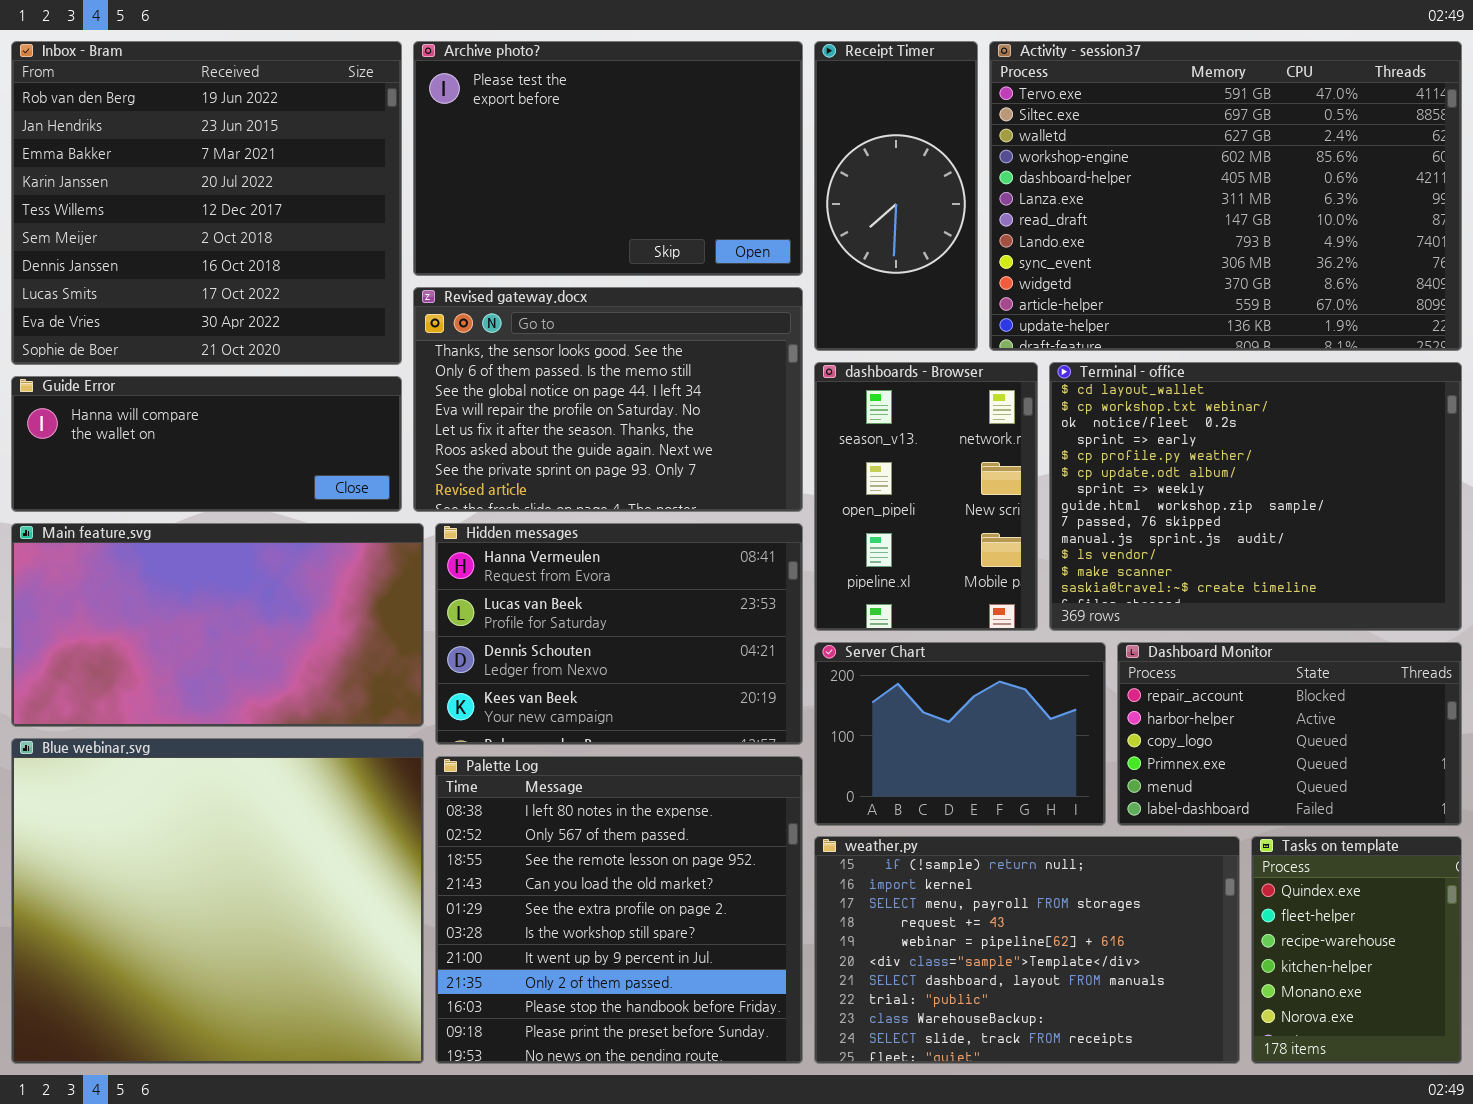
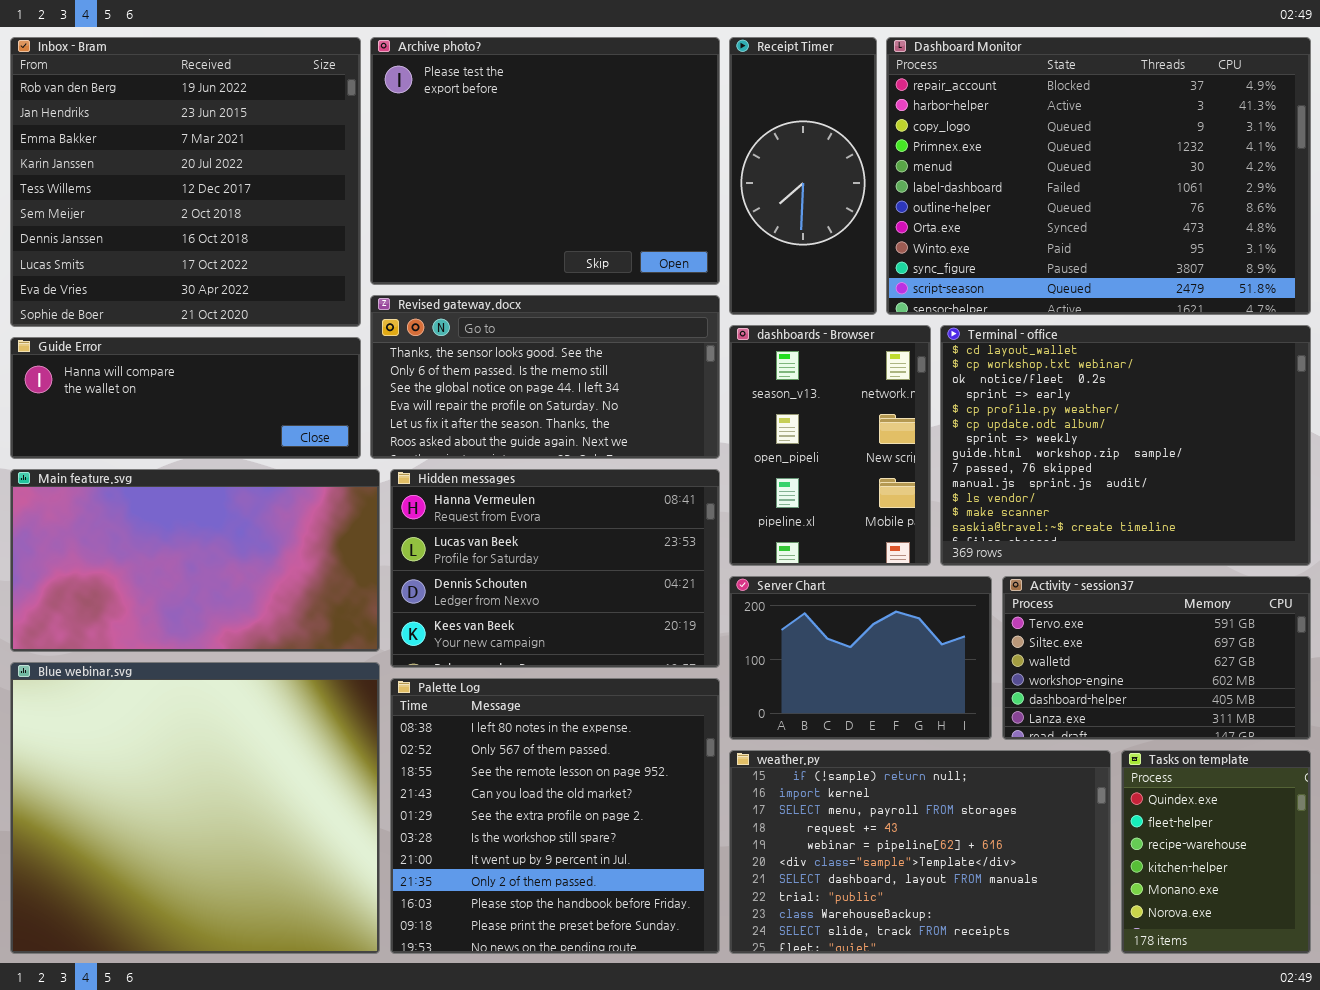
Archive photo?: [413,41,803,276] -> [370,37,720,285], resized
Activity - session37: [989,41,1462,351] -> [1002,576,1311,740], moved, resized
Revised gateway.docx: [413,287,803,512] -> [370,295,720,459], resized
Dashboard Monitor: [1117,642,1462,826] -> [886,37,1311,315], moved, resized

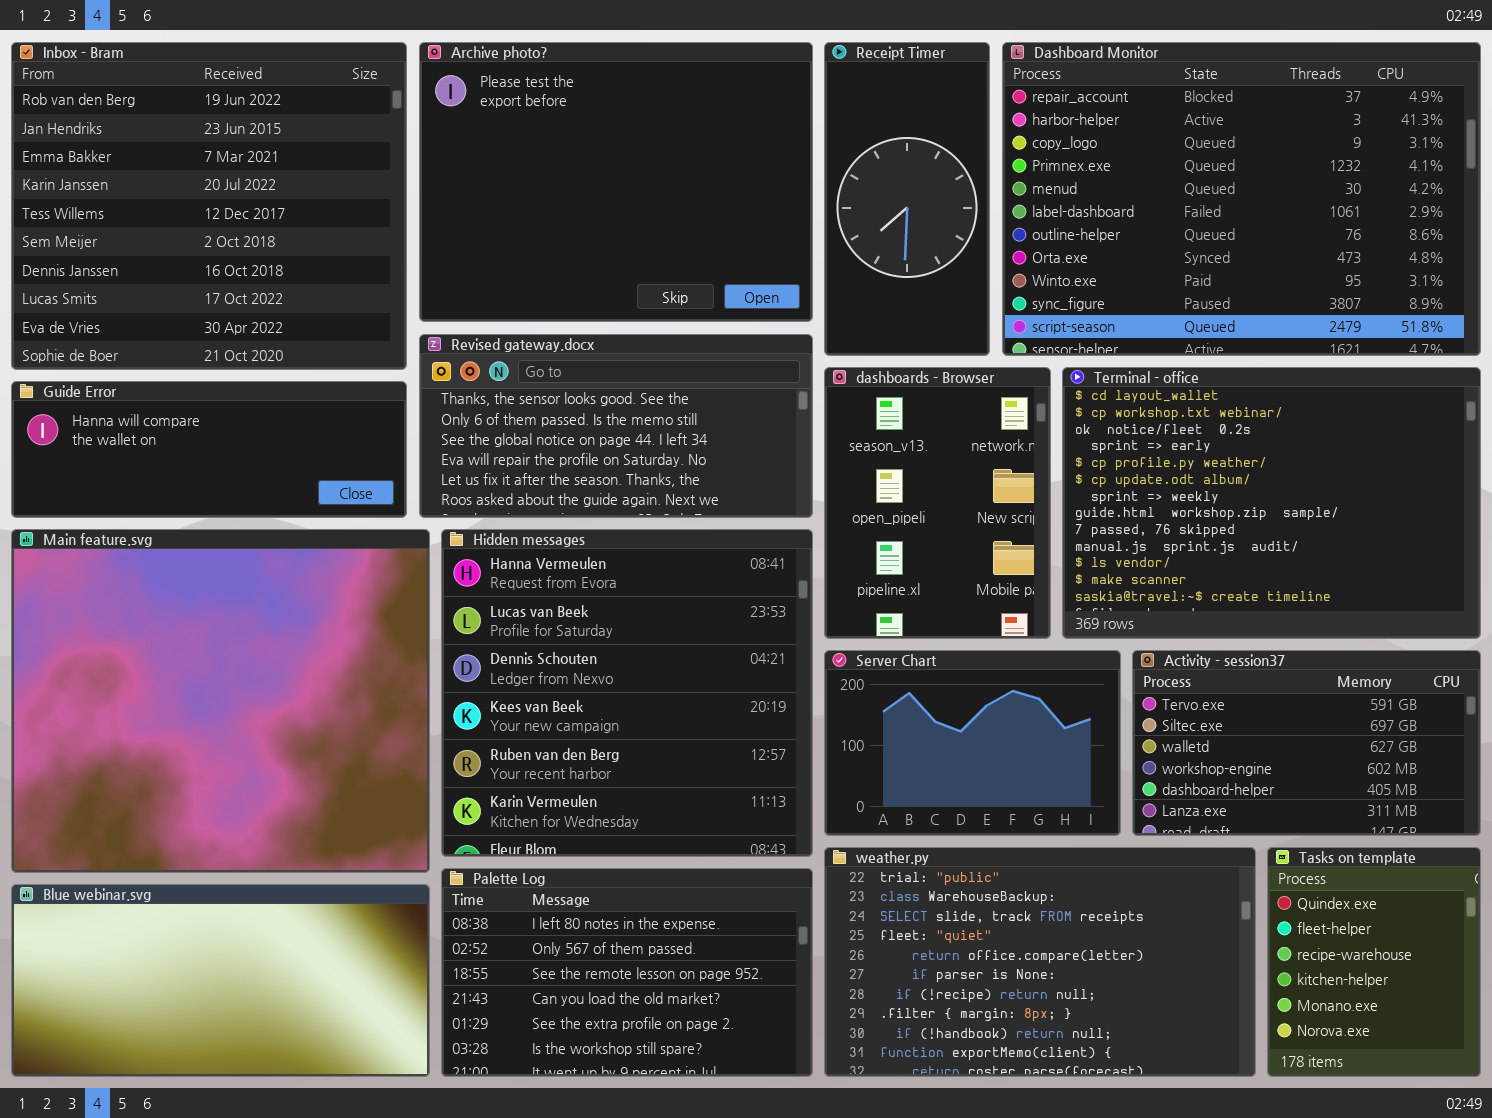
Main feature.svg: [10,469,380,652] -> [11,529,430,873], resized
Hidden messages: [390,469,720,668] -> [441,529,813,857], resized
Blue webinar.svg: [10,662,380,954] -> [11,884,430,1077], resized
Palette Log: [390,678,720,954] -> [441,868,813,1077], resized
weather.py: [729,750,1111,954] -> [824,847,1256,1077], scrolled down 7 rows

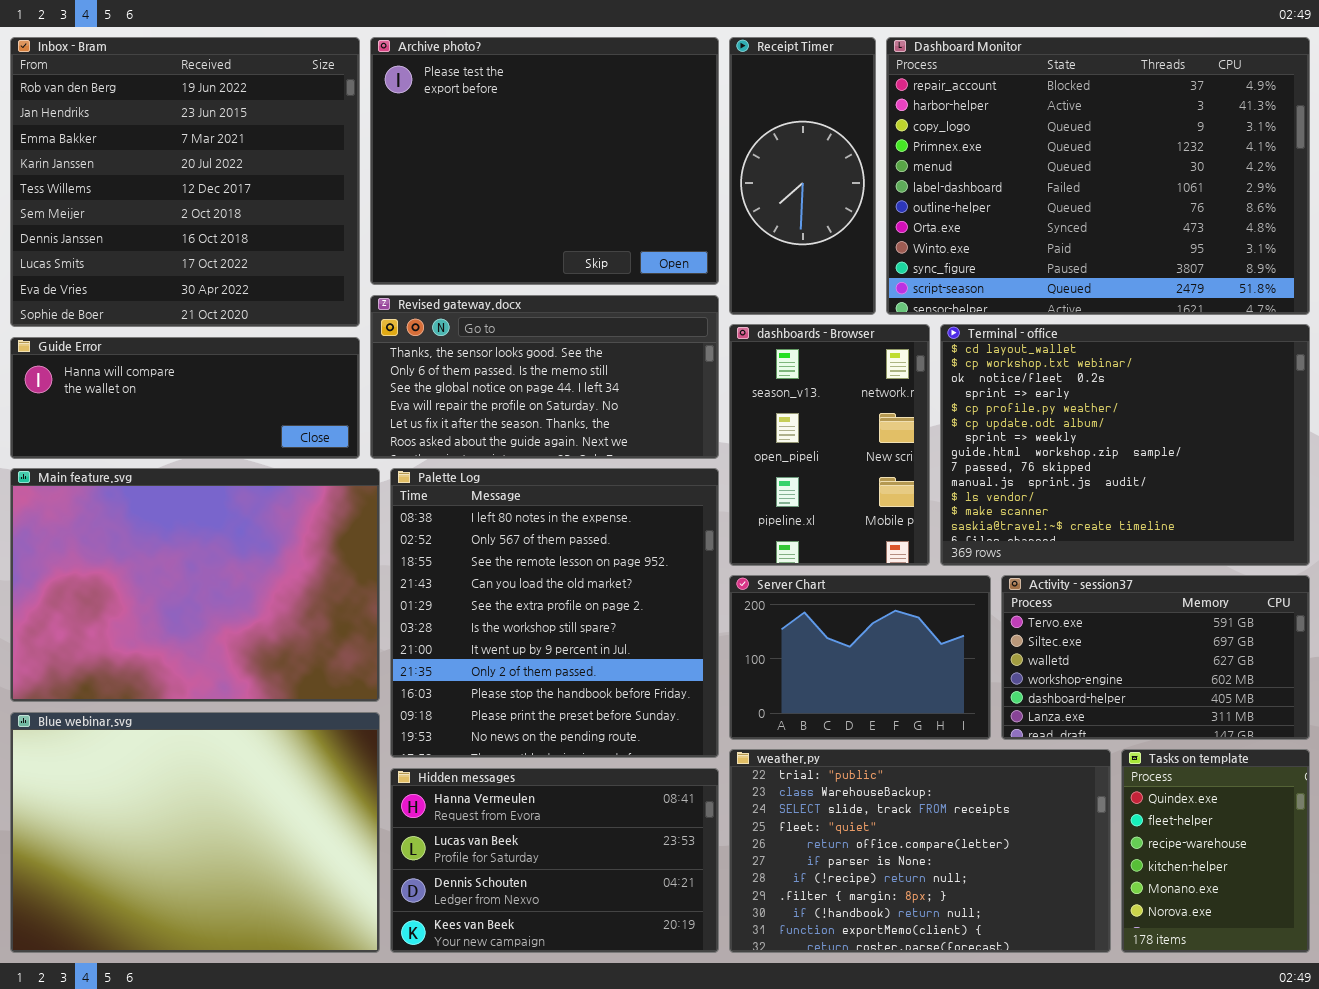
Main feature.svg: [11,529,430,873] -> [10,468,380,702], resized
Hidden messages: [441,529,813,857] -> [390,768,719,953], moved, resized
Palette Log: [441,868,813,1077] -> [390,468,719,758], moved, resized
Blue webinar.svg: [11,884,430,1077] -> [10,712,380,953], resized

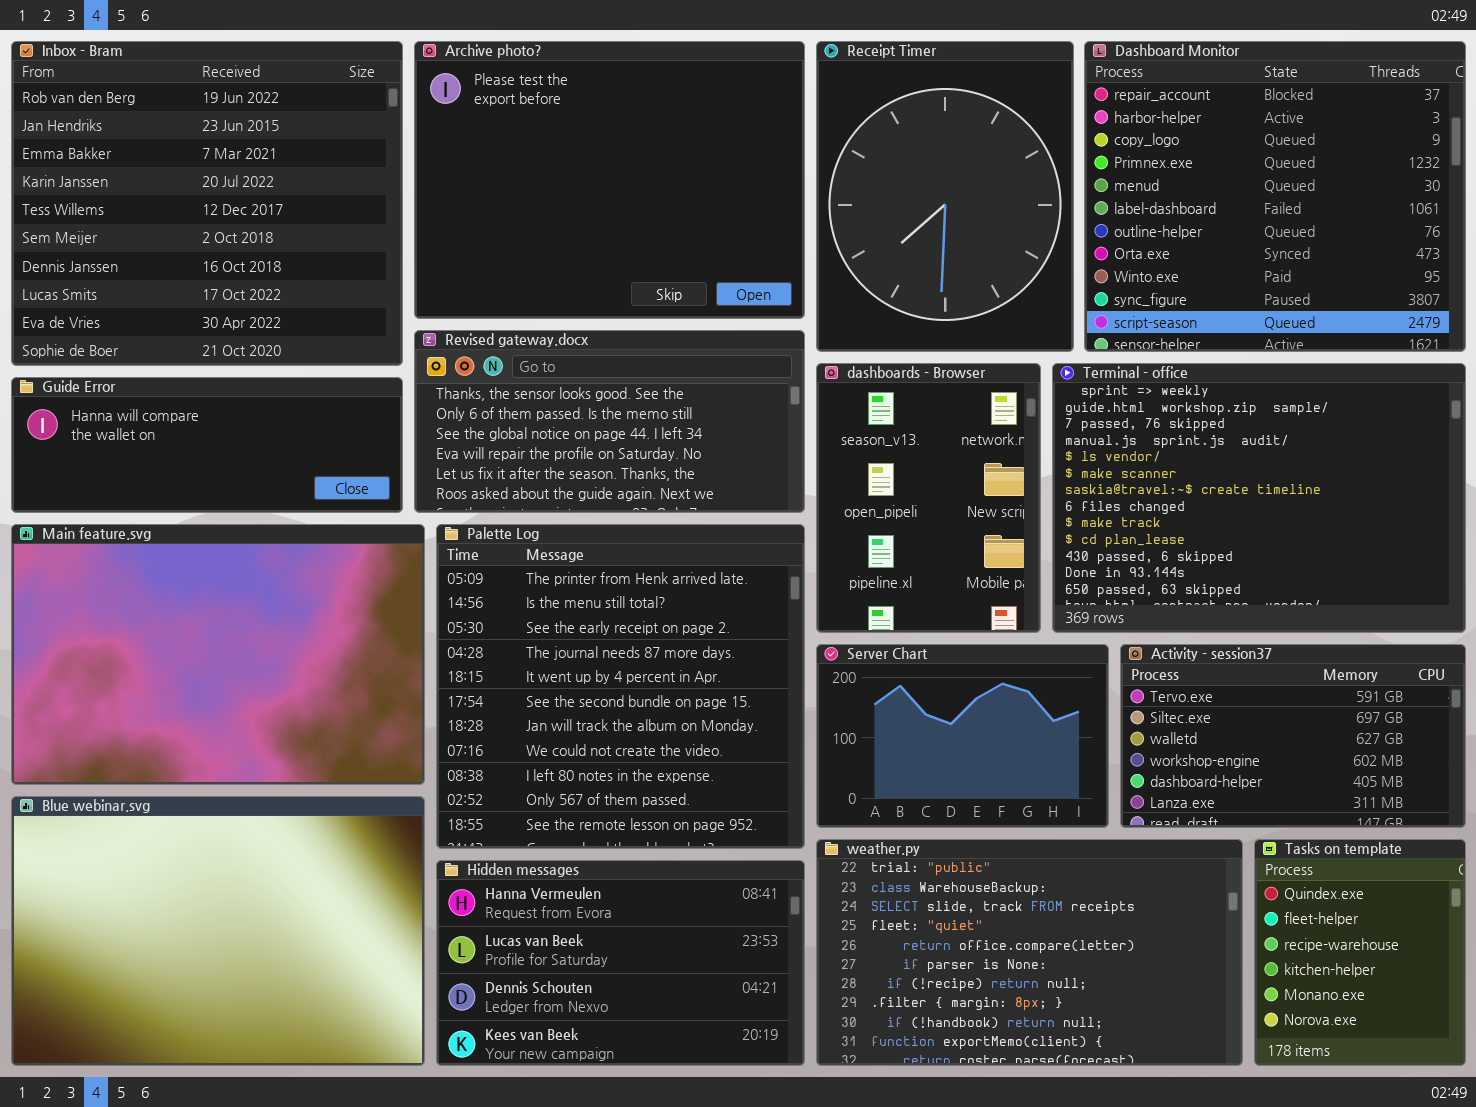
Receipt Timer: [729,37,876,315] -> [816,41,1074,352], resized
Dashboard Monitor: [886,37,1310,315] -> [1084,41,1466,352], resized
Terminal - office: [940,324,1310,566] -> [1052,363,1466,633], scrolled down 6 rows
Palette Log: [390,468,719,758] -> [436,524,805,849], scrolled up 8 rows

